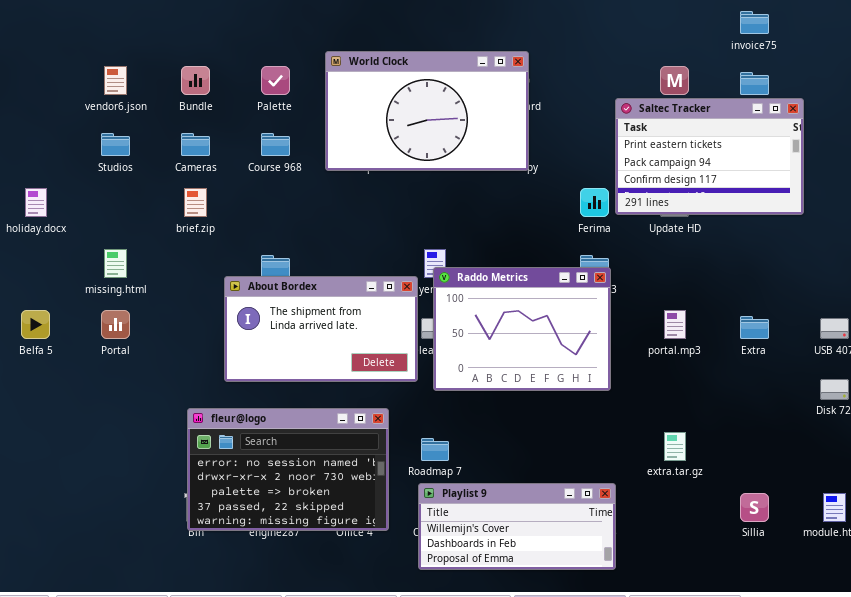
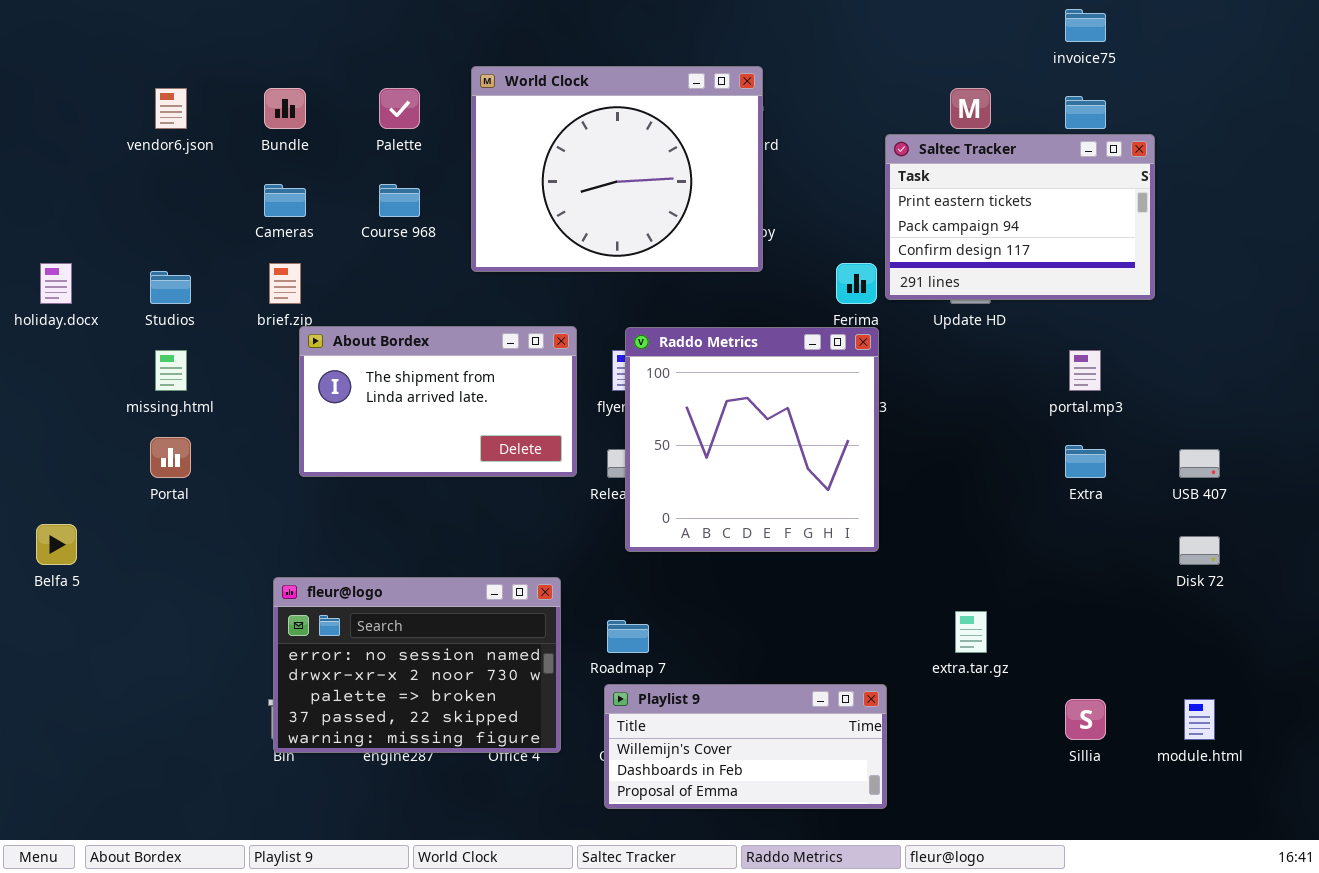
World Clock: [325,51,529,171] -> [471,66,763,272], resized
Studios: [101,133,130,156] -> [150,271,191,304], moved
Raddo Metrics: [433,267,611,391] -> [625,327,879,552], resized
About Bordex: [224,276,418,382] -> [299,326,577,477], moved
Belfa 5: [21,310,50,339] -> [36,524,77,565], moved
portal.mp3: [664,310,686,339] -> [1069,350,1101,391], moved

